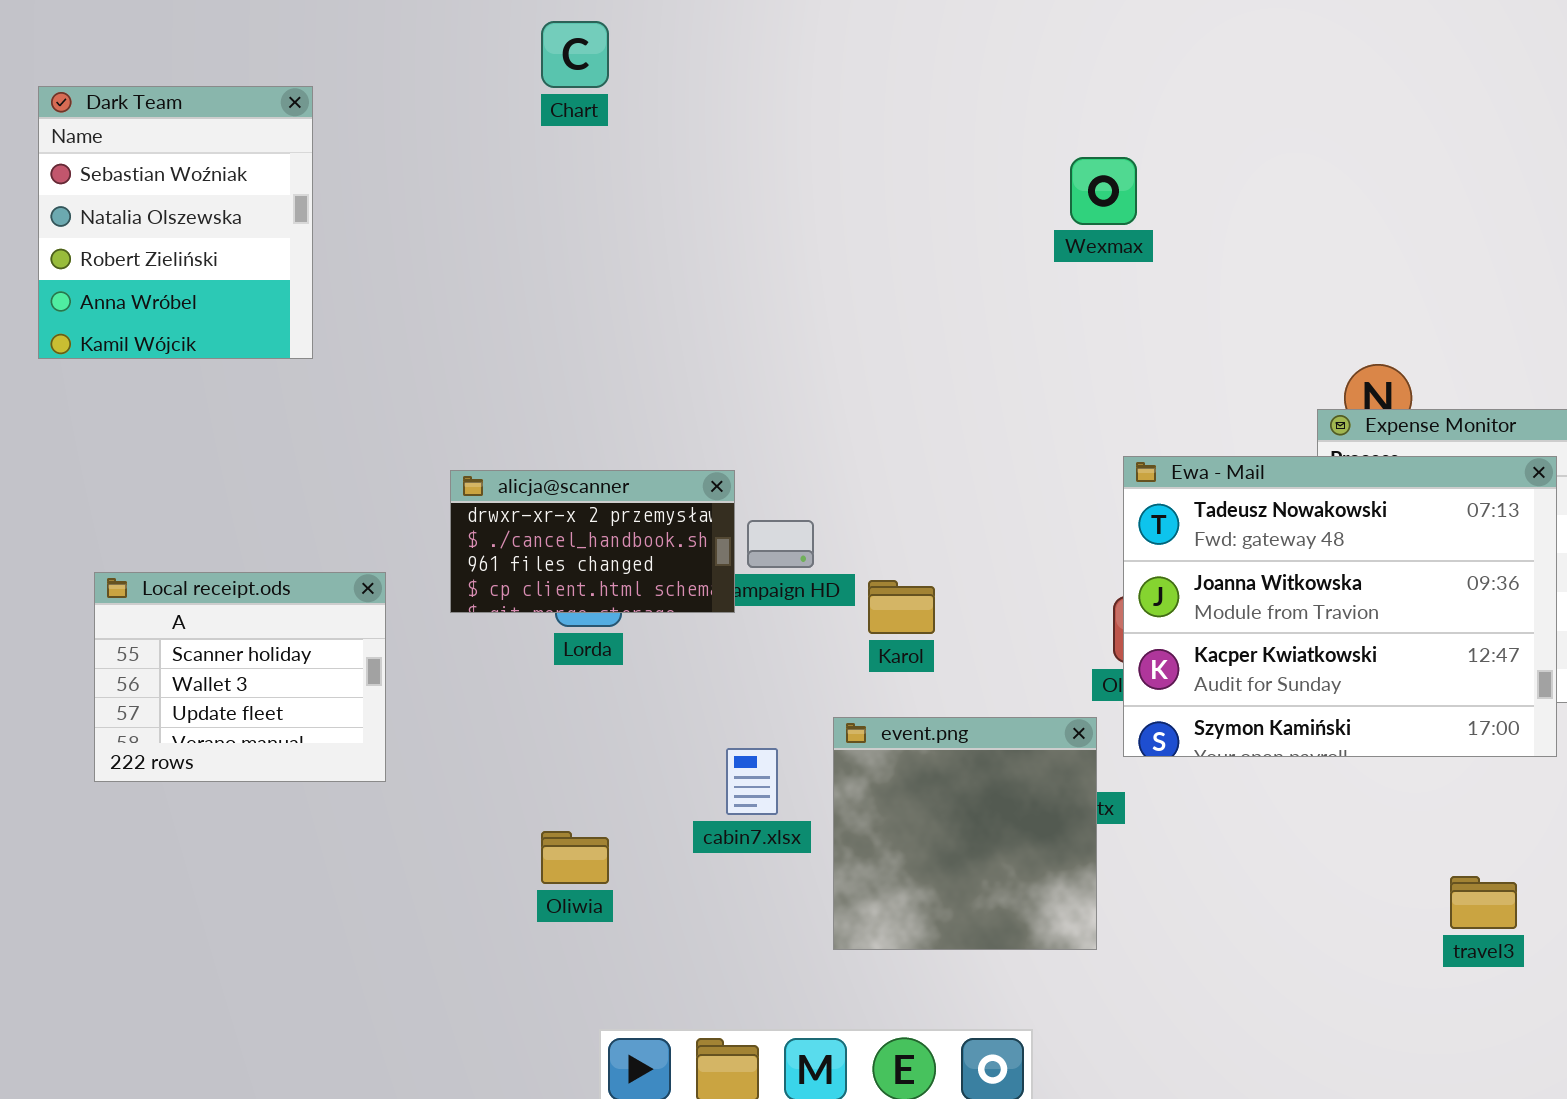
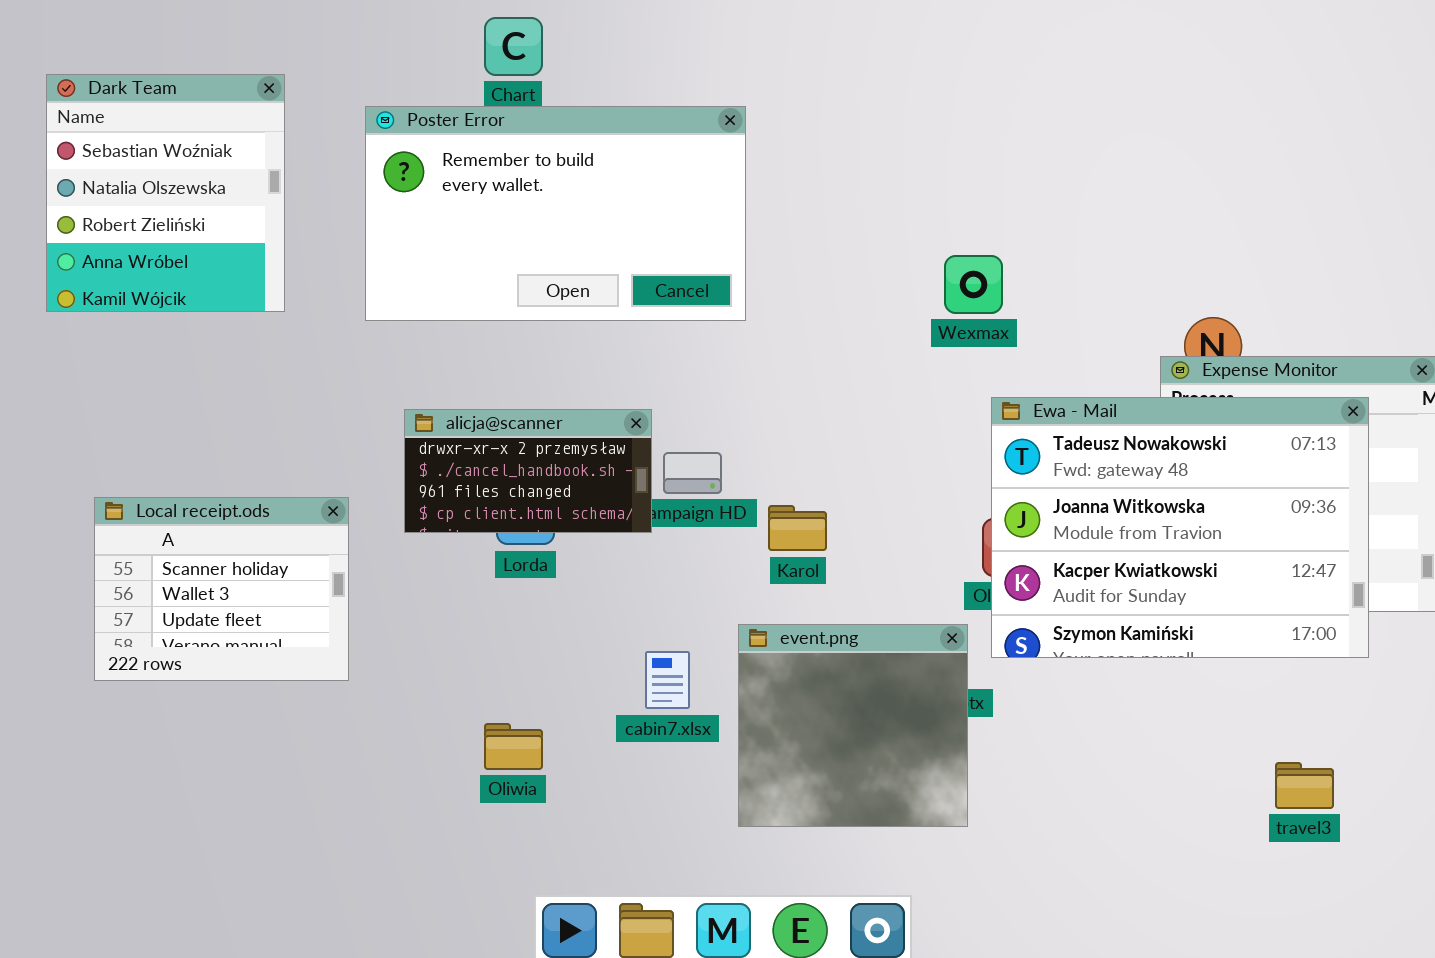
Poster Error: none -> [365,106,746,321], opened
Wexmax: [1070,157,1137,225] -> [944,255,1003,314], moved

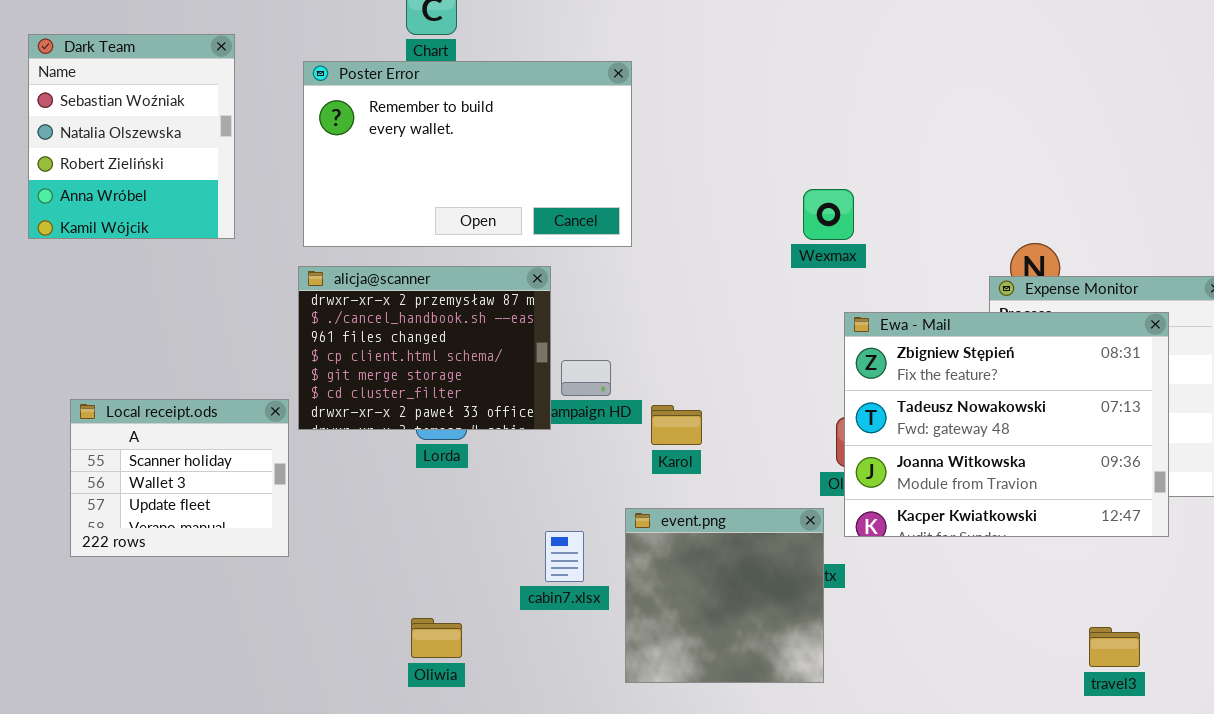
Ewa - Mail: [991,397,1369,658] -> [844,312,1169,537], scrolled up 1 row
alicja@scanner: [404,409,652,533] -> [298,266,551,430], resized
Oliwia: [484,723,543,770] -> [411,618,462,658], moved

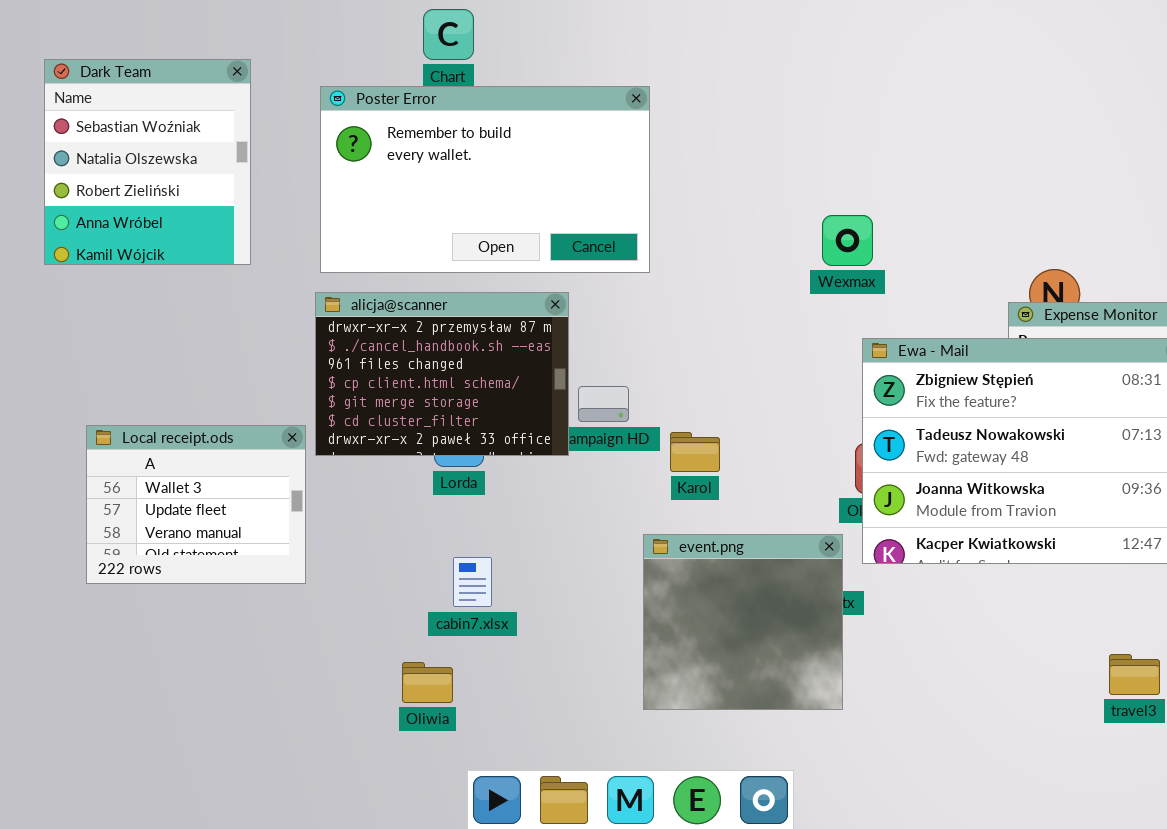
Local receipt.ods: [70,399,289,557] -> [86,425,306,584], scrolled down 1 row
cabin7.xlsx: [545,531,584,582] -> [453,557,492,607], moved
Oliwia: [411,618,462,658] -> [402,662,453,703], moved

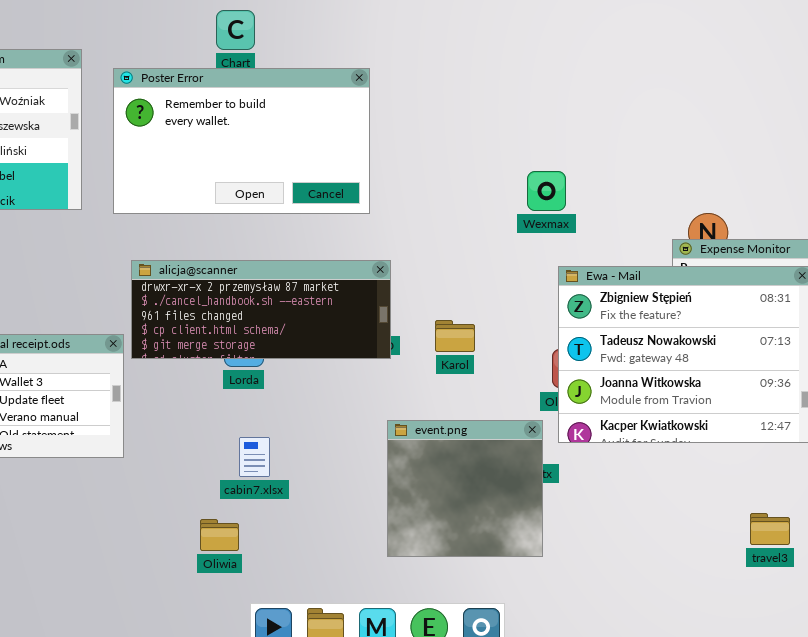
Poster Error: [320,86,650,273] -> [113,68,370,214], moved
alicja@scanner: [315,292,569,456] -> [131,260,391,359], resized
Karol: [670,432,720,472] -> [435,320,475,352], moved

